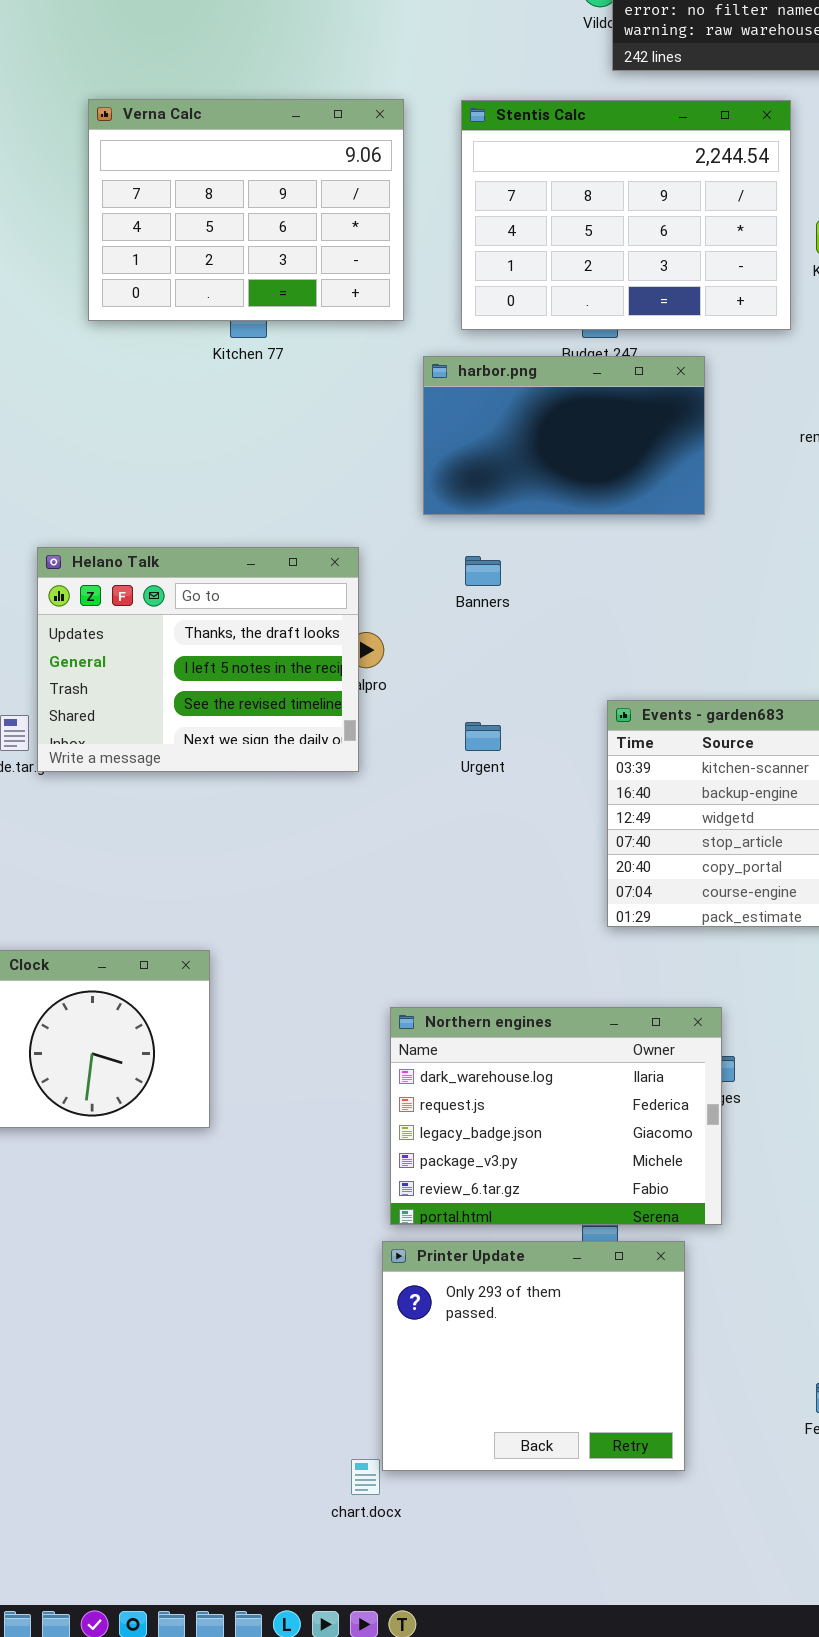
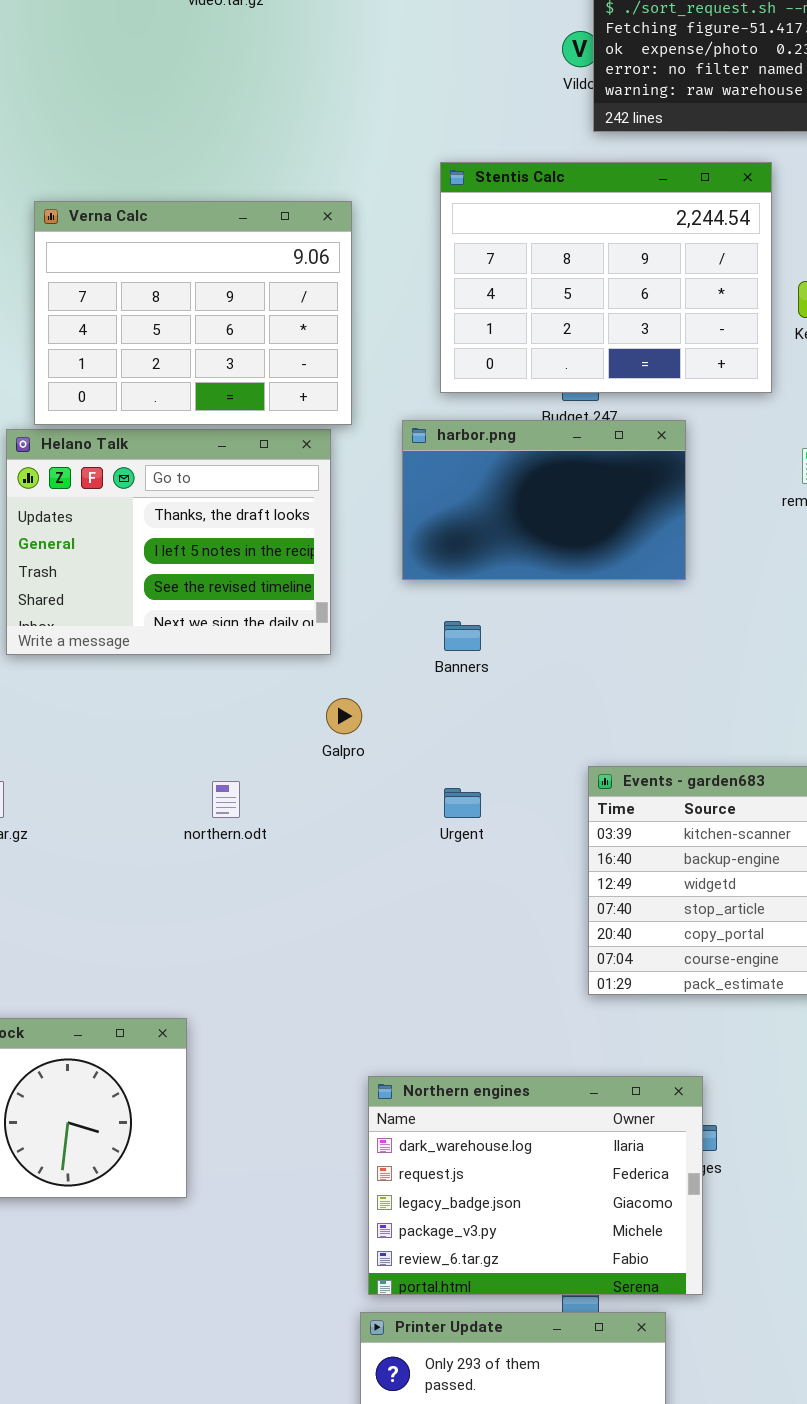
Verna Calc: [88,99,404,321] -> [34,201,352,425], moved
Helano Talk: [37,547,359,772] -> [6,429,331,655], moved

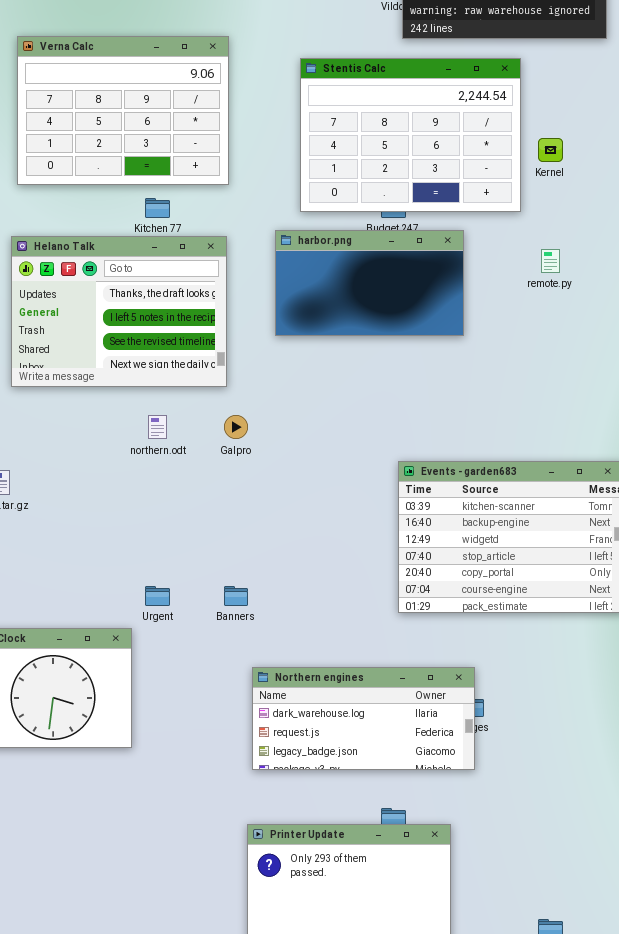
Verna Calc: [34,201,352,425] -> [17,36,229,185], moved
Banners: [444,621,481,651] -> [224,586,248,606], moved
northern.odt: [212,781,240,818] -> [148,415,167,439], moved
Urgent: [444,788,481,818] -> [145,586,170,606], moved
Northern engines: [368,1076,703,1295] -> [252,667,475,770], resized

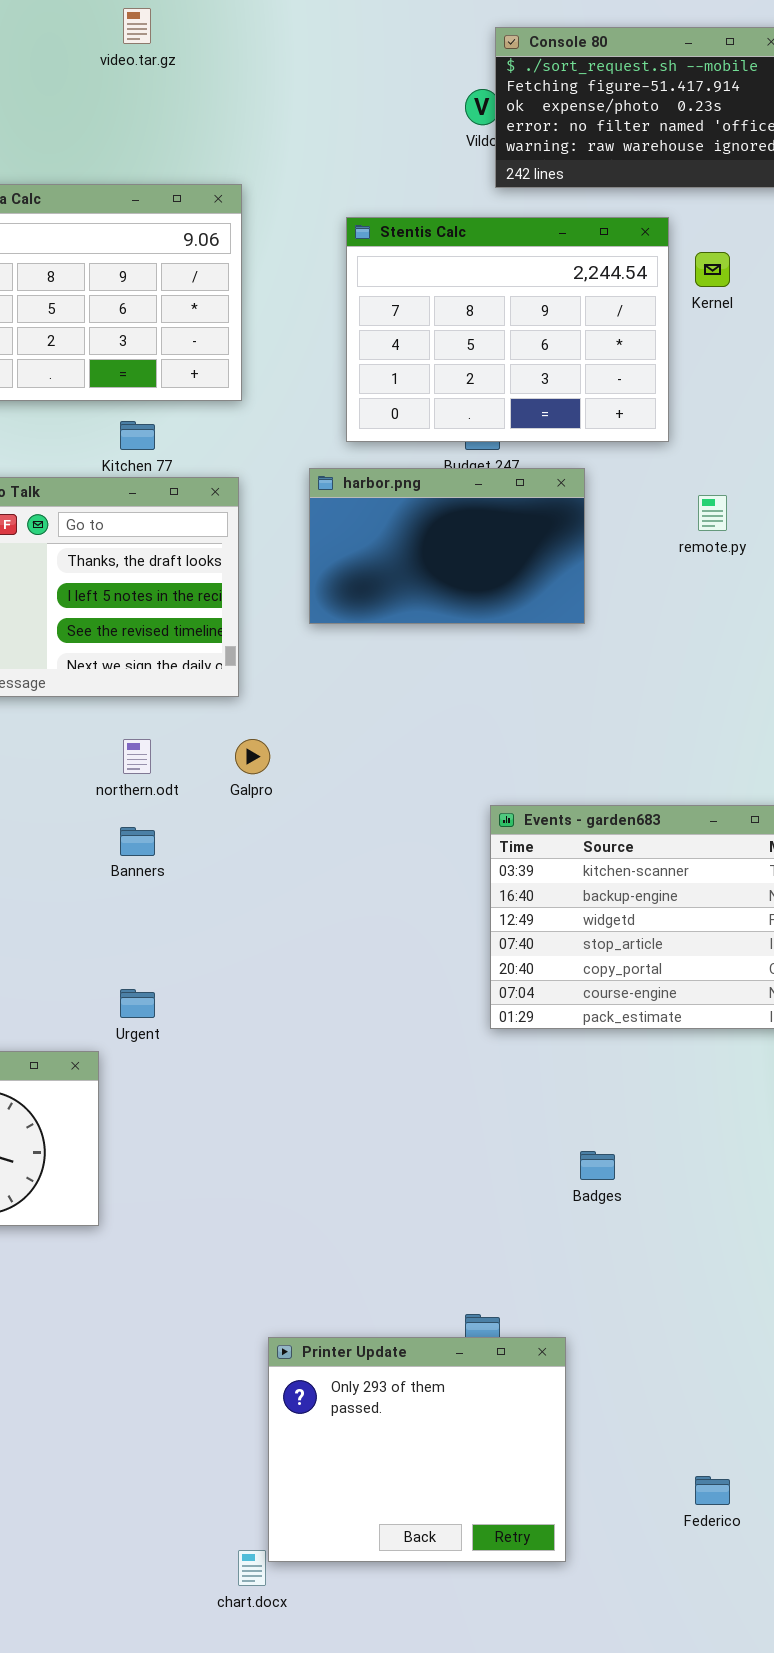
Kernel: [538,138,563,162] -> [695,252,730,287], moved
Banners: [224,586,248,606] -> [120,827,155,856], moved
Northern engines: [252,667,475,770] -> none, closed

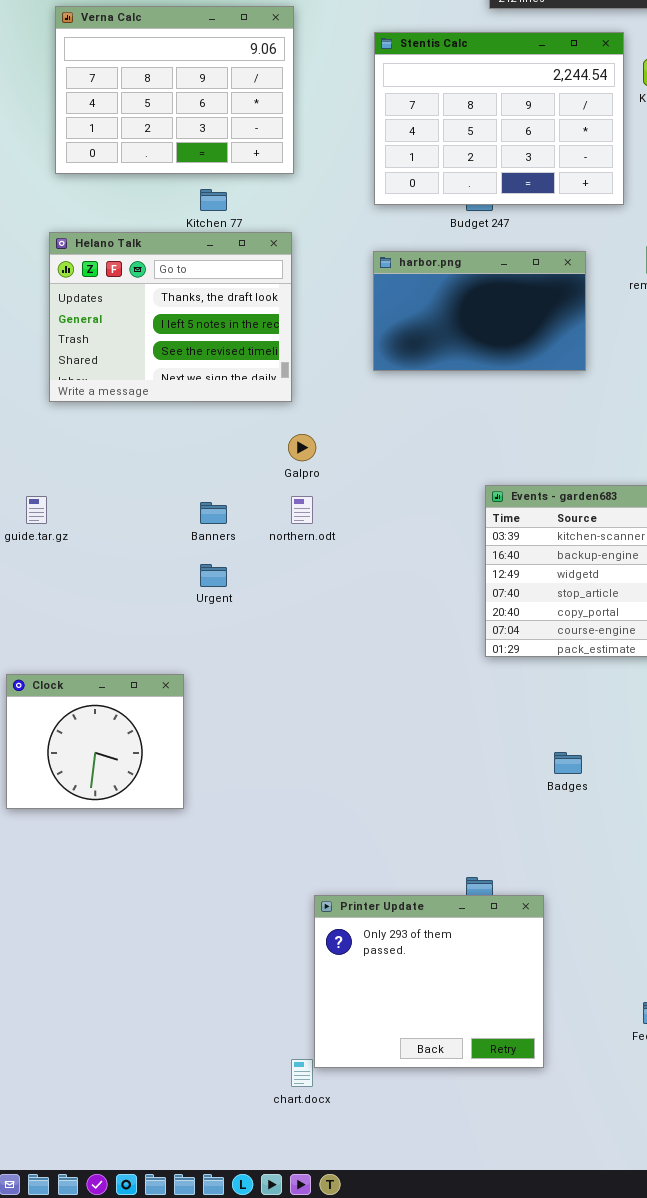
harbor.png: [309,468,585,624] -> [373,251,586,371], moved
northern.odt: [123,739,151,774] -> [291,496,313,524], moved
Urgent: [120,989,155,1018] -> [200,564,227,587], moved

